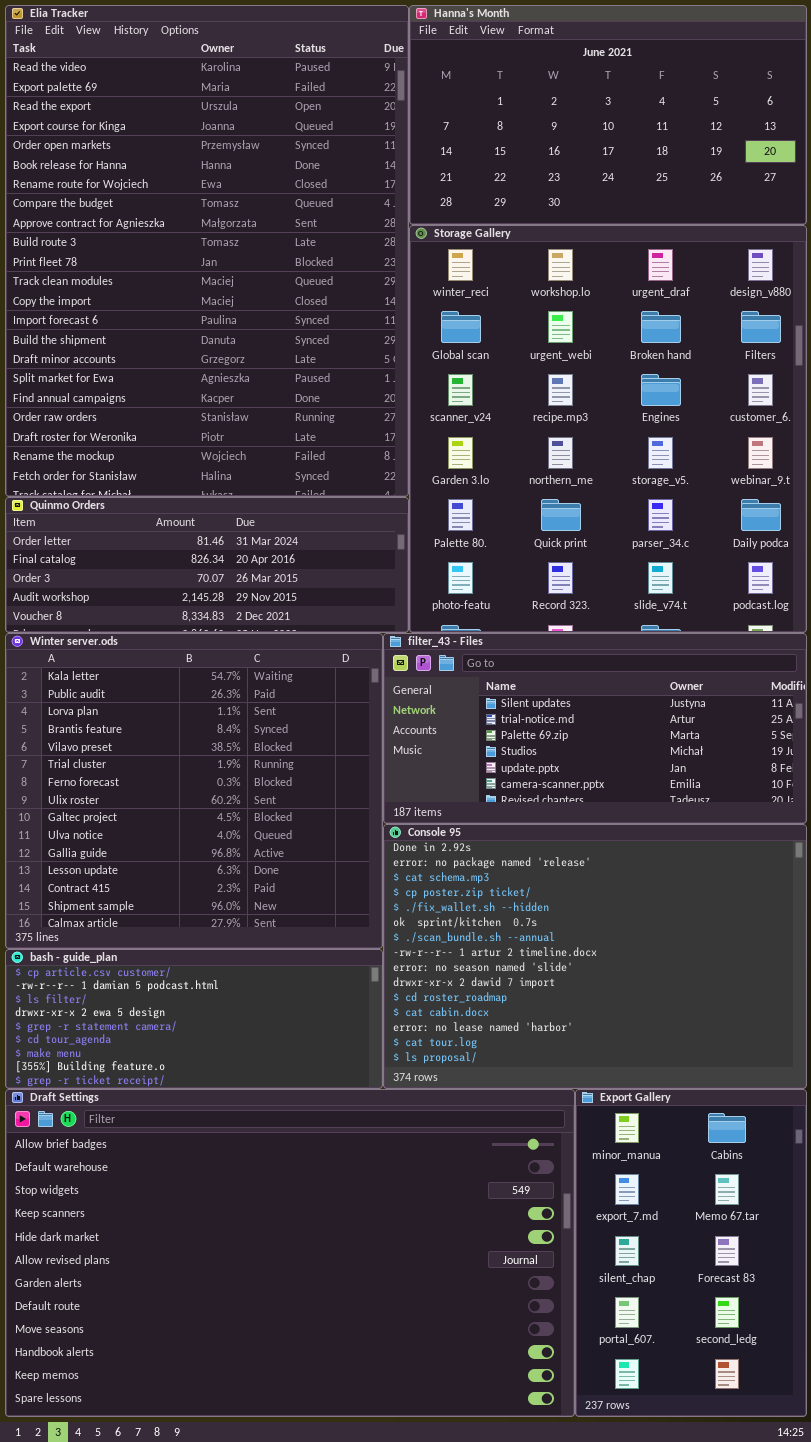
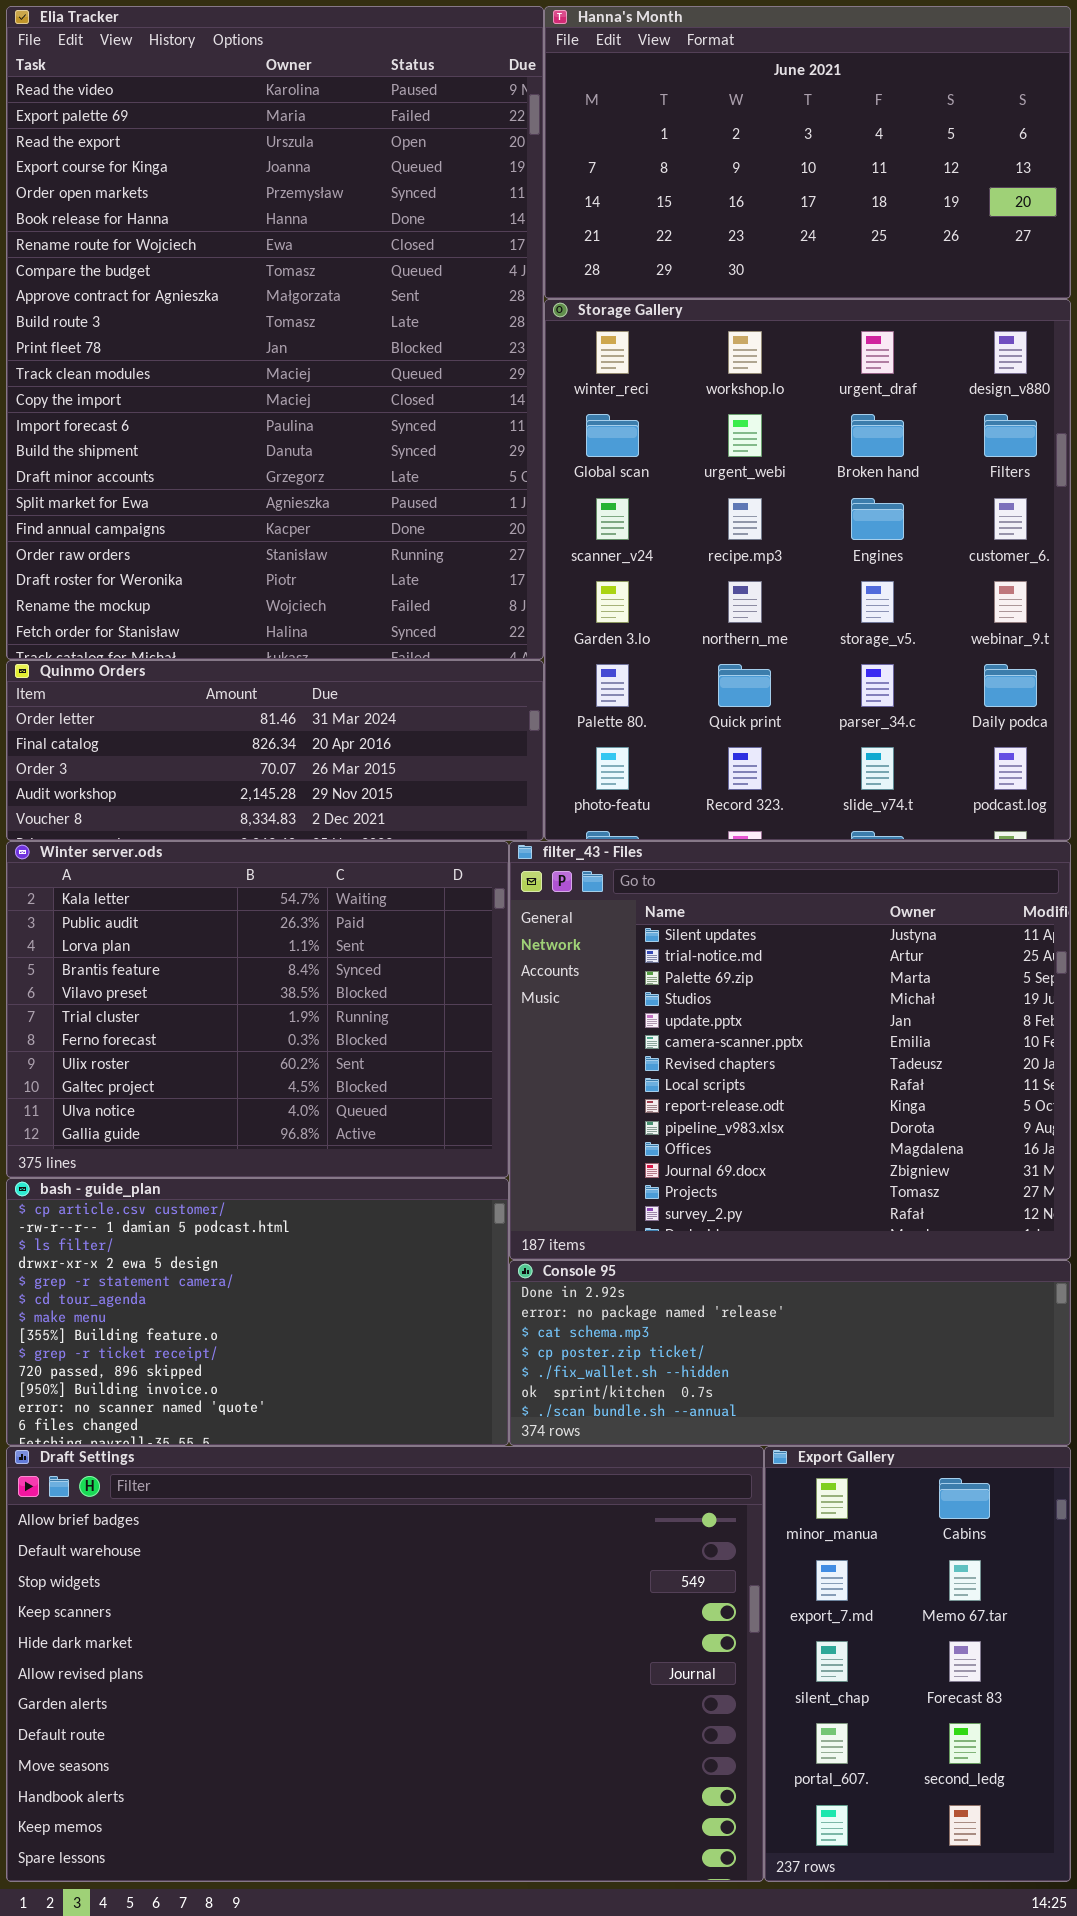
Winter server.ods: [5,633,383,949] -> [6,841,509,1178], resized
filter_43 - Files: [383,633,807,824] -> [509,841,1071,1260], resized
Console 95: [383,824,807,1089] -> [509,1260,1071,1446], resized
bash - guide_plan: [5,949,383,1089] -> [6,1178,509,1446], resized

